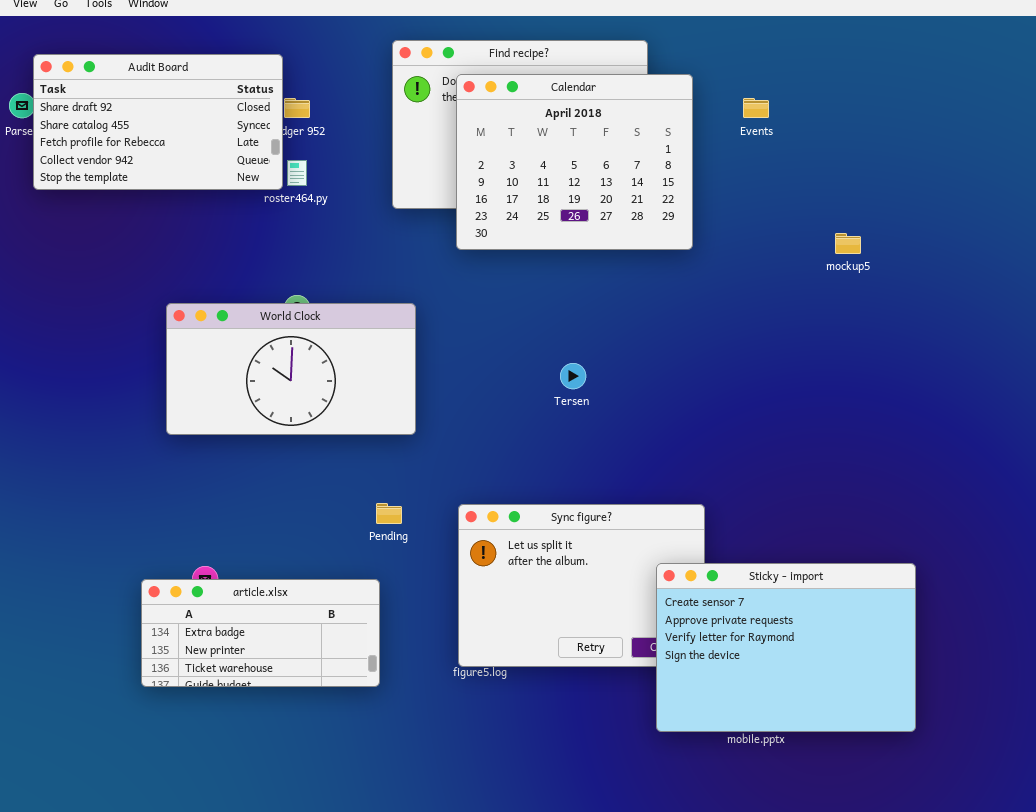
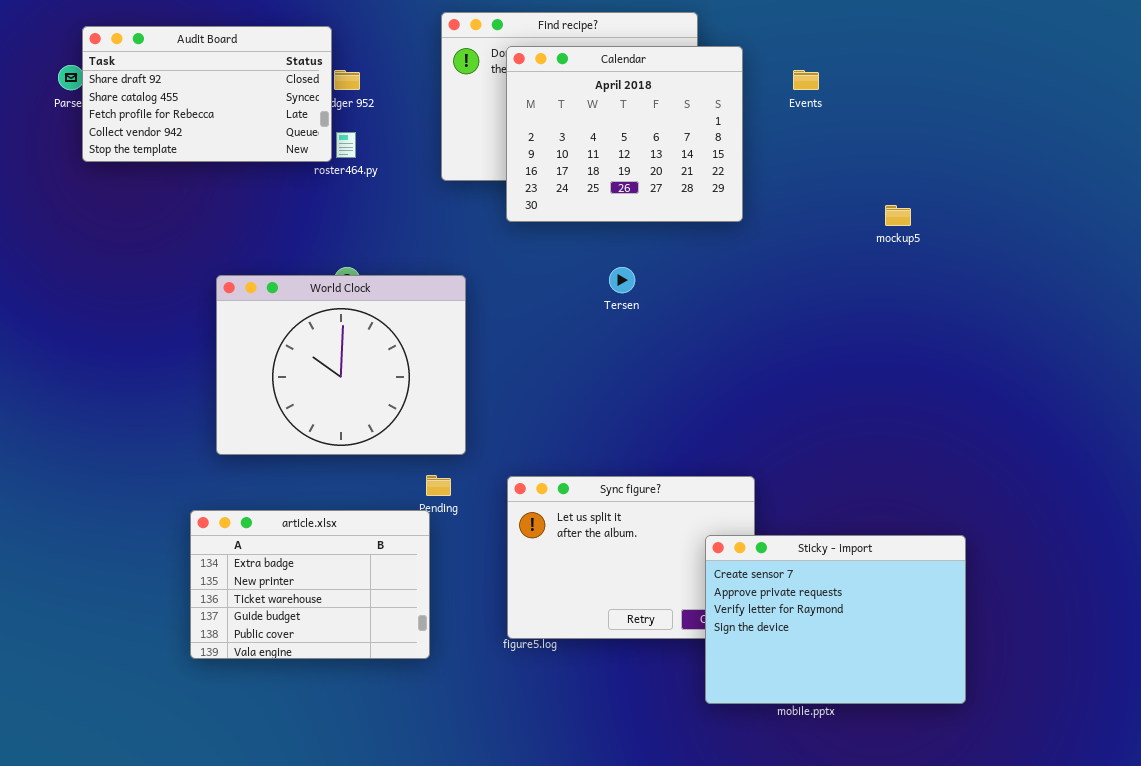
World Clock: [166,303,416,435] -> [216,275,466,455], resized
Tersen: [560,363,586,389] -> [609,267,635,293], moved
article.xlsx: [141,579,380,687] -> [190,510,430,659], resized

